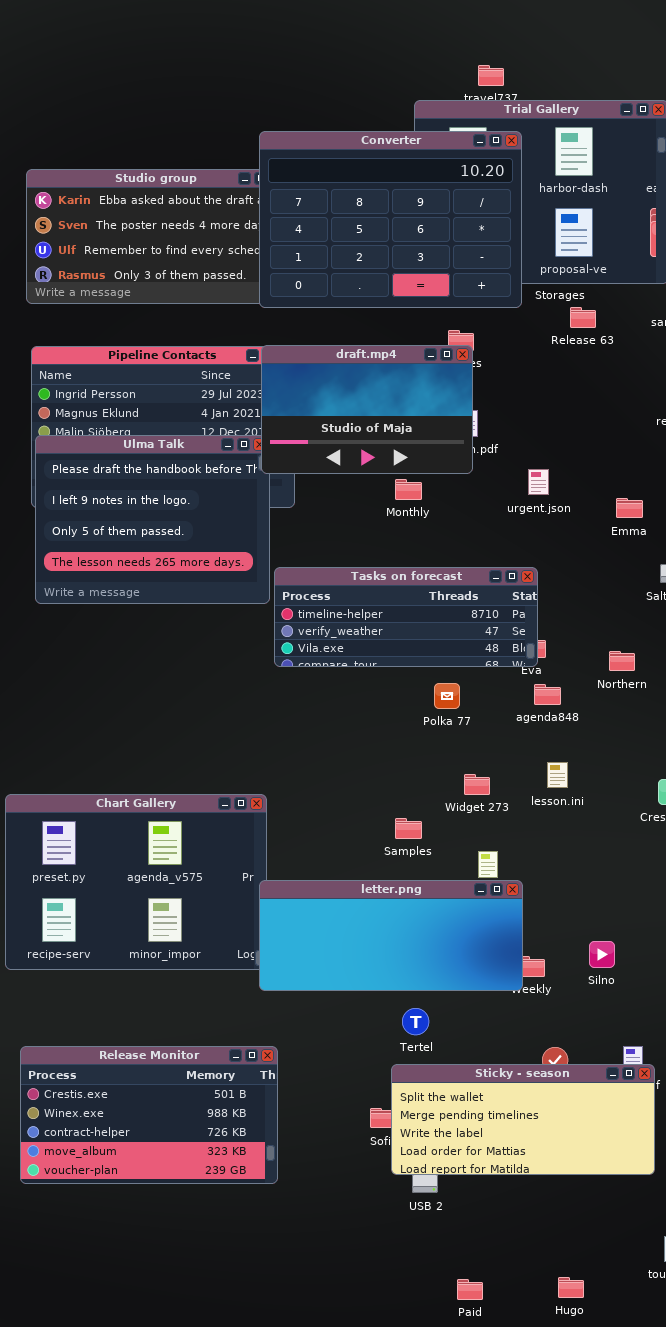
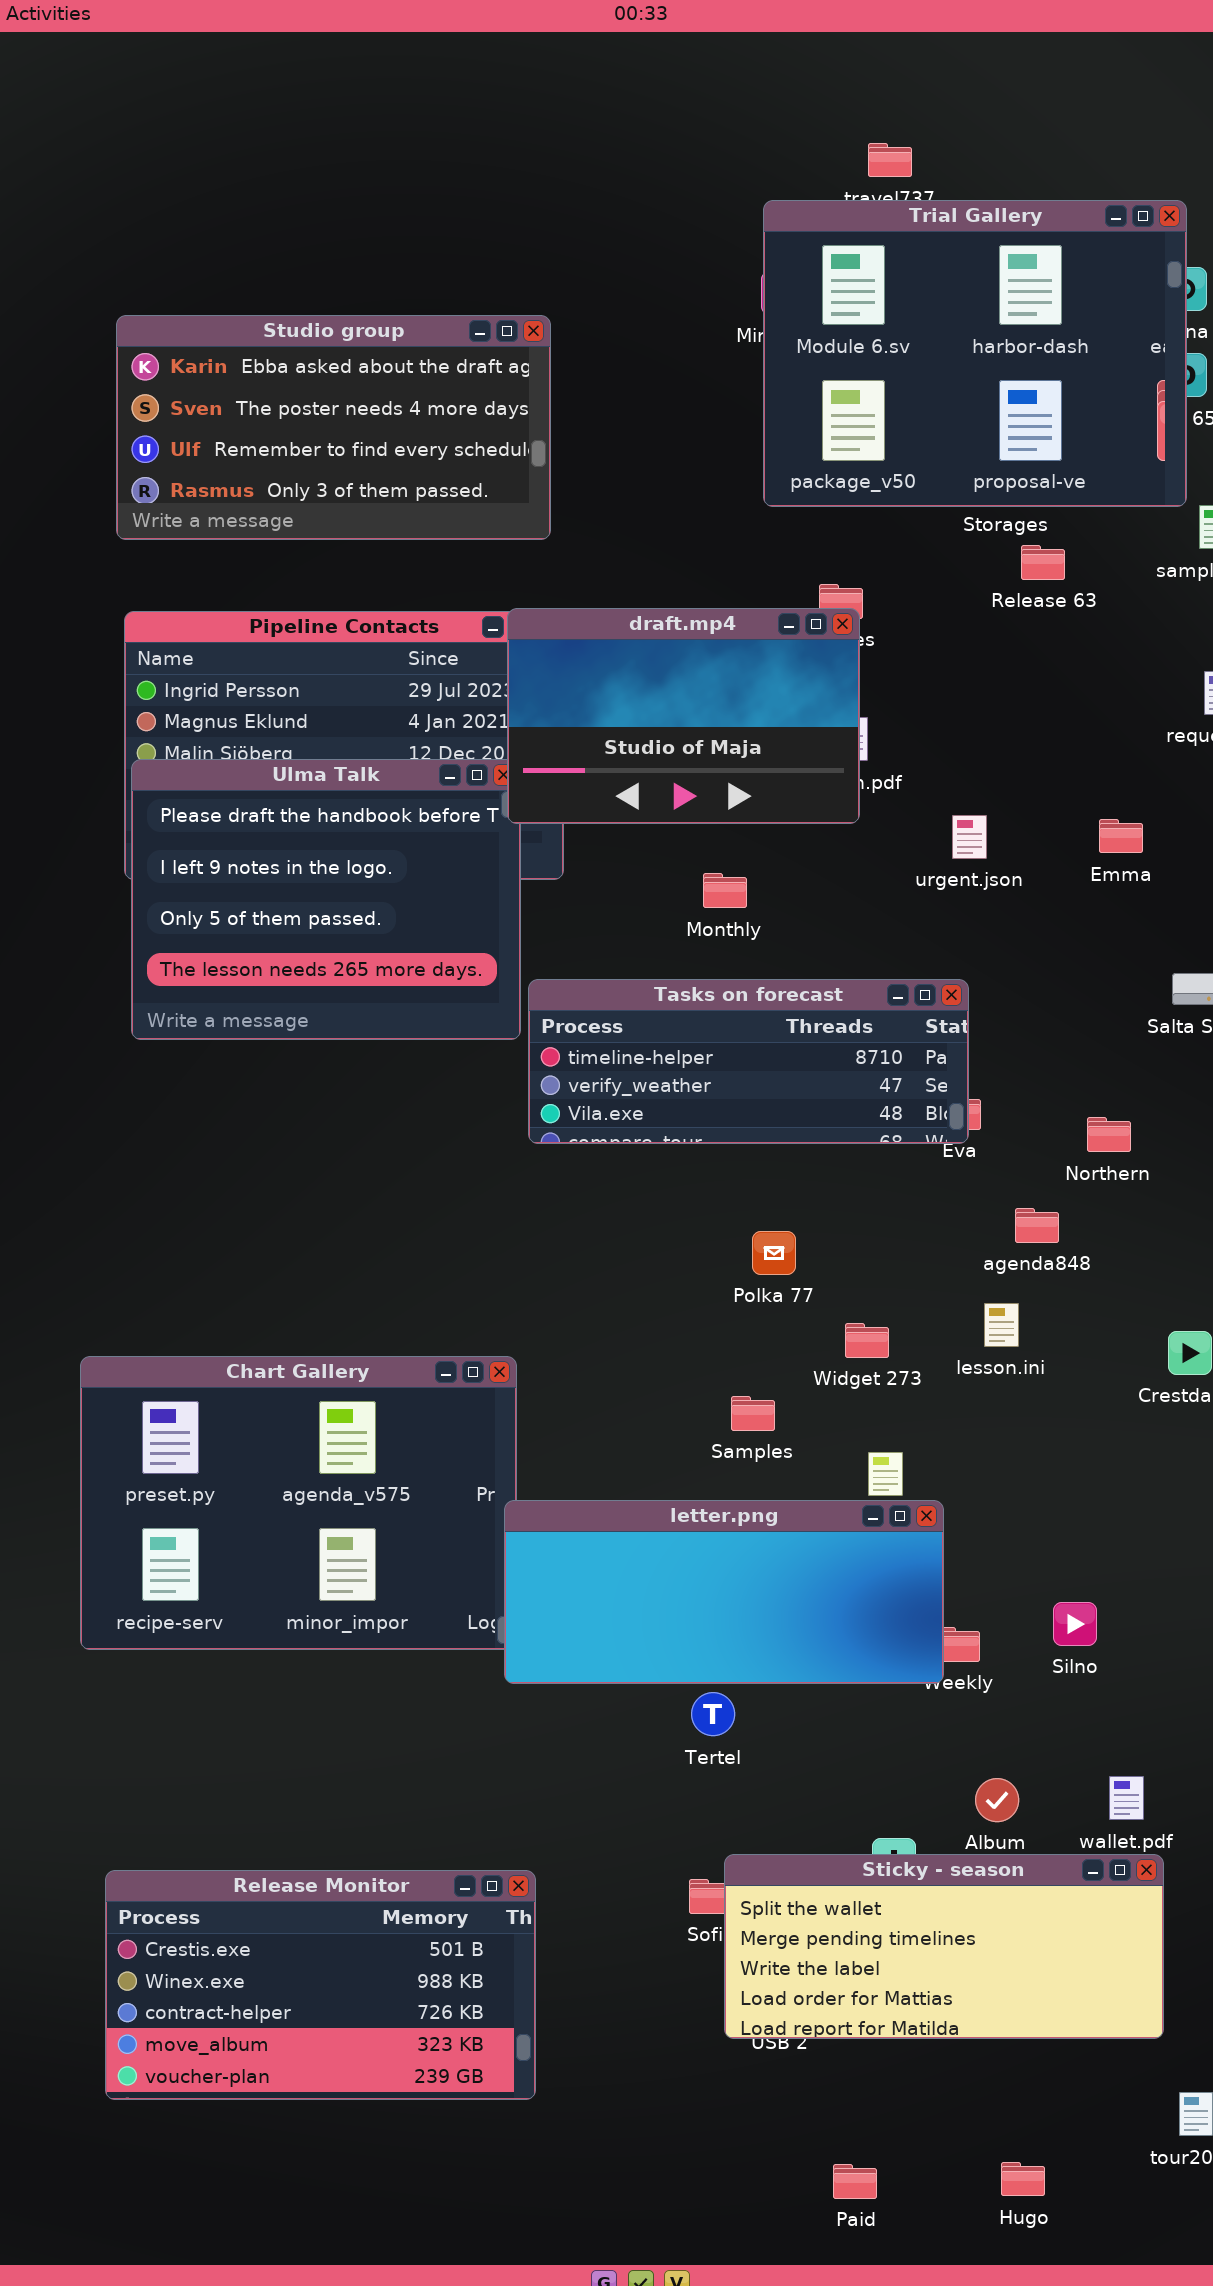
Converter: [259,131,522,308] -> none, closed
Monthly: [395,479,422,500] -> [703,873,747,908], moved
Emma: [616,498,643,518] -> [1099,819,1143,853], moved
Polka 77: [434,683,460,709] -> [752,1231,796,1275], moved
agenda848: [534,684,561,705] -> [1015,1208,1059,1243], moved
Tertel: [402,1008,429,1035] -> [691,1692,735,1736], moved
Release Monitor: [20,1046,278,1184] -> [105,1870,536,2100], moved
Sticky - season: [391,1064,655,1175] -> [724,1854,1164,2039], moved

